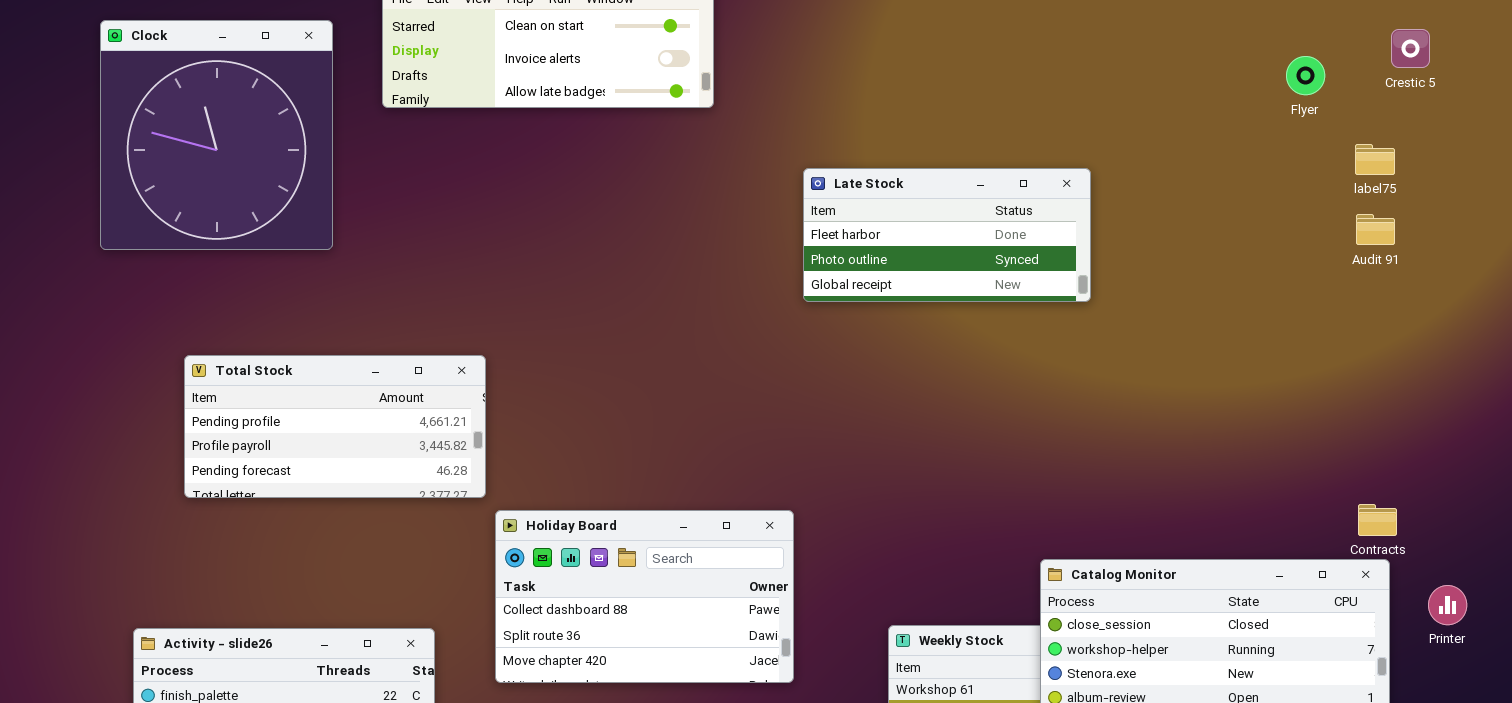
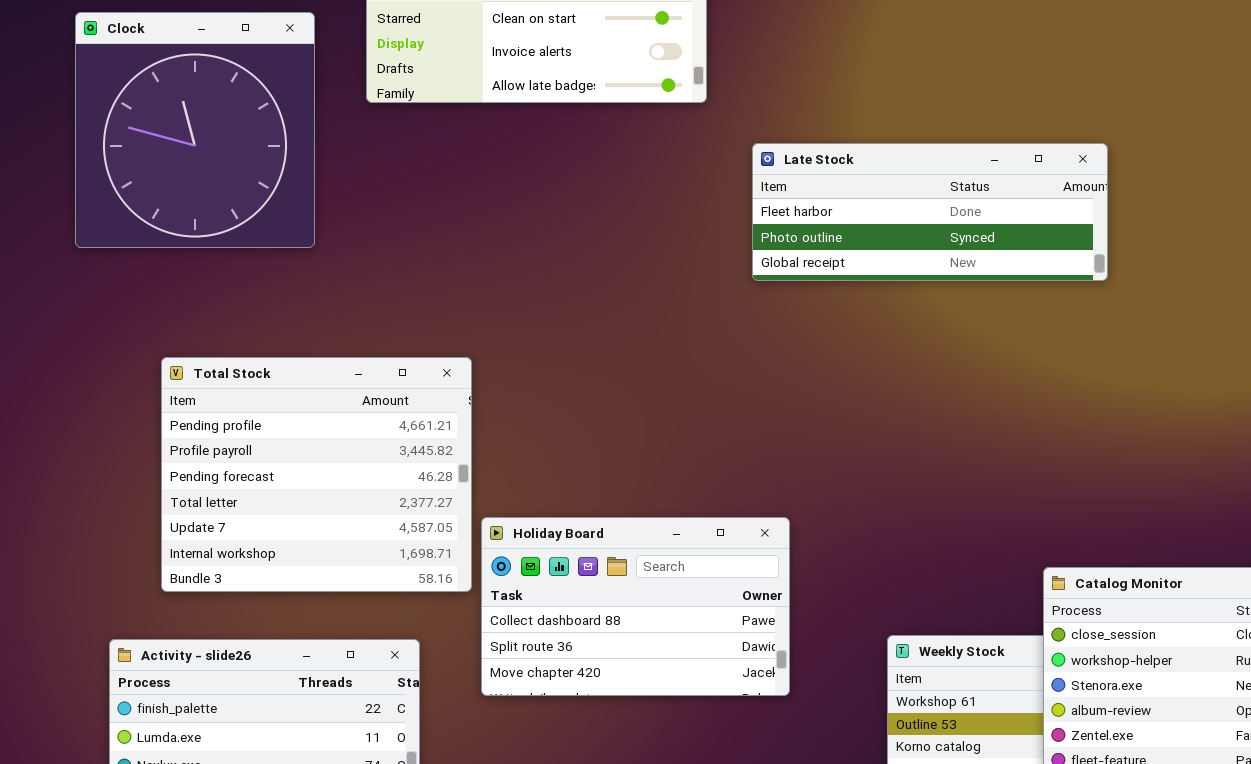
Late Stock: [803,168,1091,302] -> [752,143,1108,281], moved, resized
Total Stock: [184,355,486,498] -> [161,357,472,592], resized

